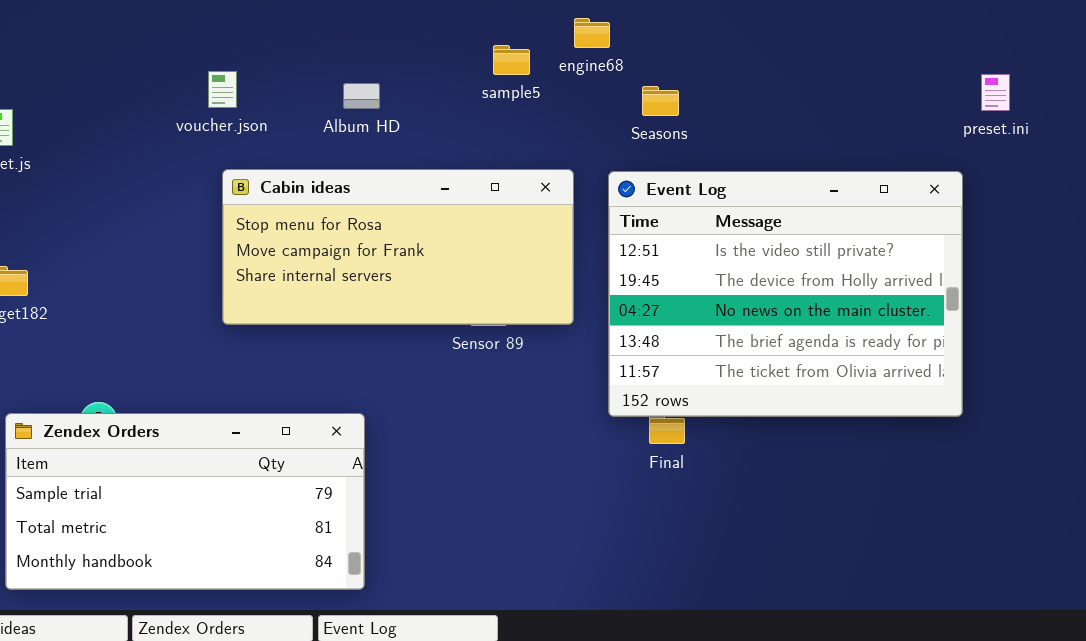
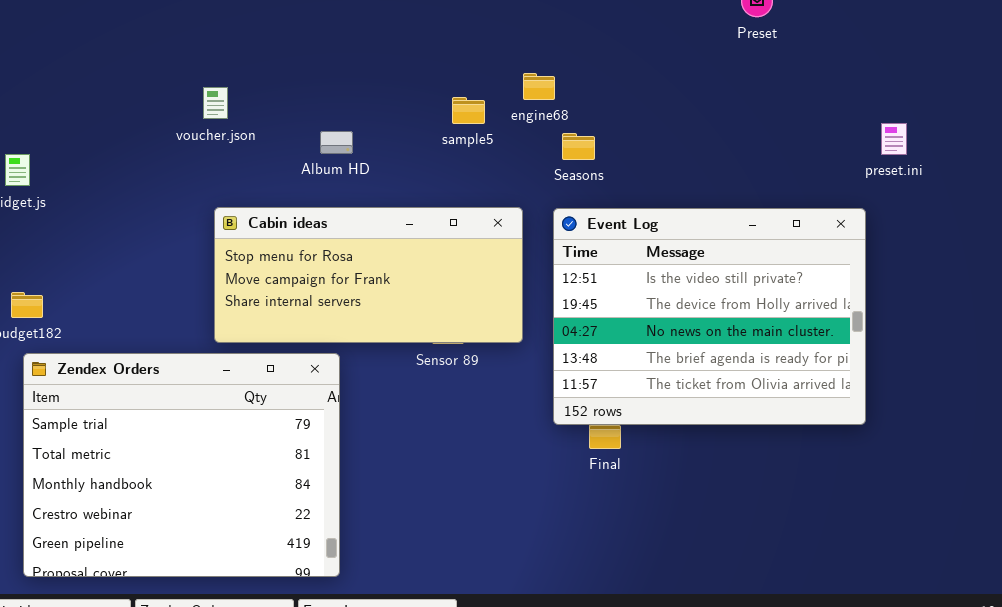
voucher.json: [208,71,237,108] -> [203,87,228,119], moved
Seasons: [642,86,679,116] -> [562,133,595,160], moved
Zendex Orders: [5,413,365,590] -> [23,353,340,577], resized

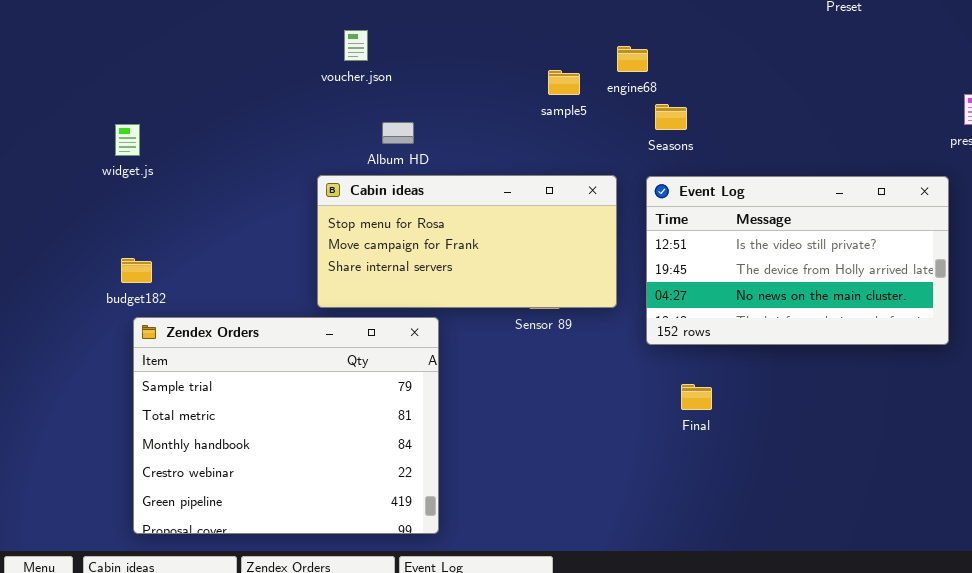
voucher.json: [203,87,228,119] -> [344,30,368,61], moved
Album HD: [320,131,353,154] -> [382,122,414,144], moved
Event Log: [553,208,866,425] -> [646,176,949,345], resized

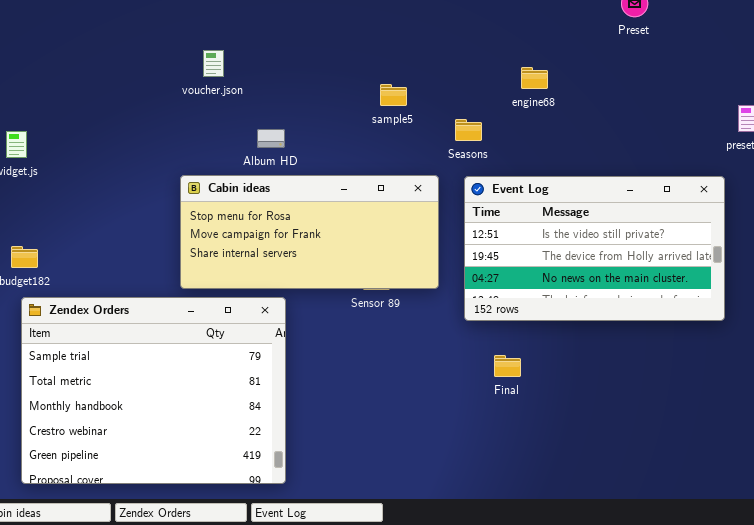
engine68: [617,46,648,72] -> [521,67,548,89], moved
Seasons: [655,104,687,130] -> [455,119,482,141], moved
Album HD: [382,122,414,144] -> [257,129,285,148], moved

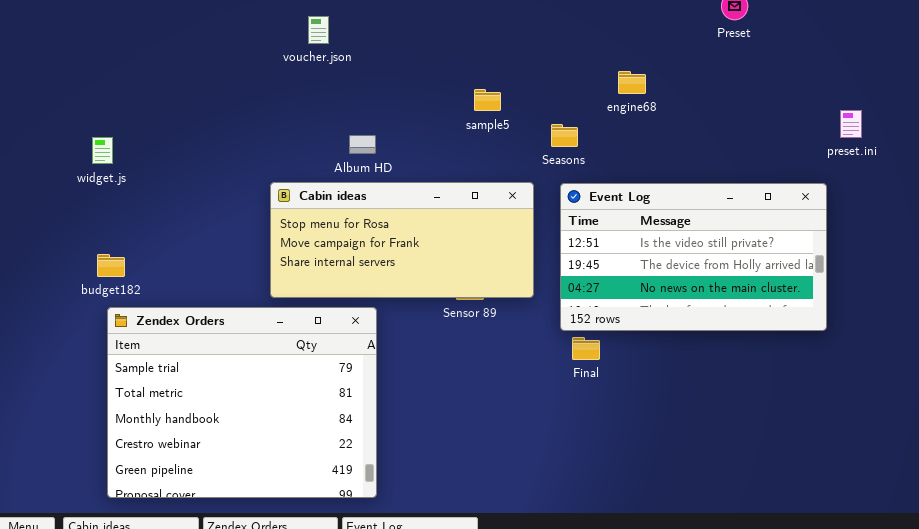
voucher.json: [203,50,224,77] -> [308,16,329,44], moved
Final: [494,355,521,377] -> [572,337,600,360], moved

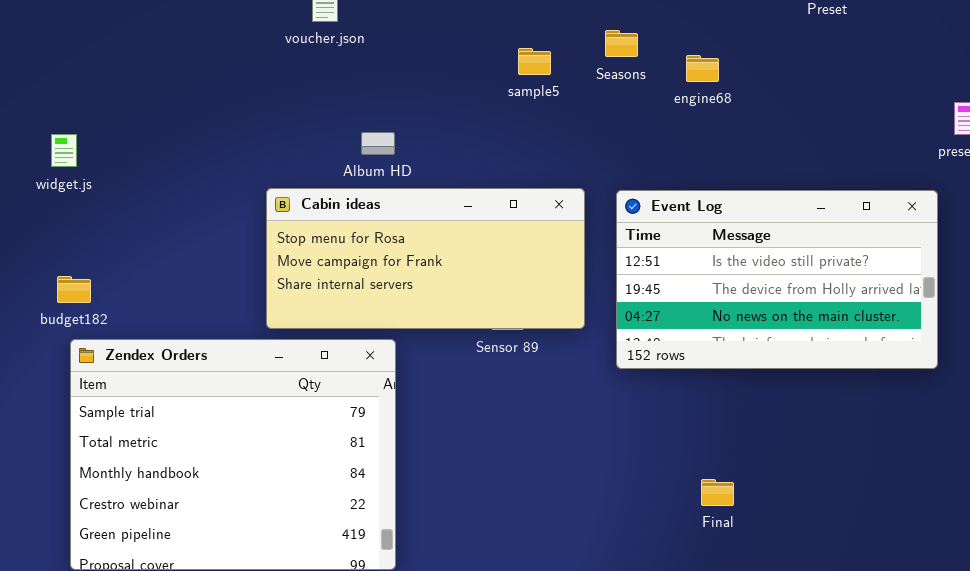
sample5: [474,89,501,111] -> [518,48,551,75], moved
Seasons: [551,124,578,147] -> [605,30,638,57], moved
Final: [572,337,600,360] -> [701,479,734,506], moved

